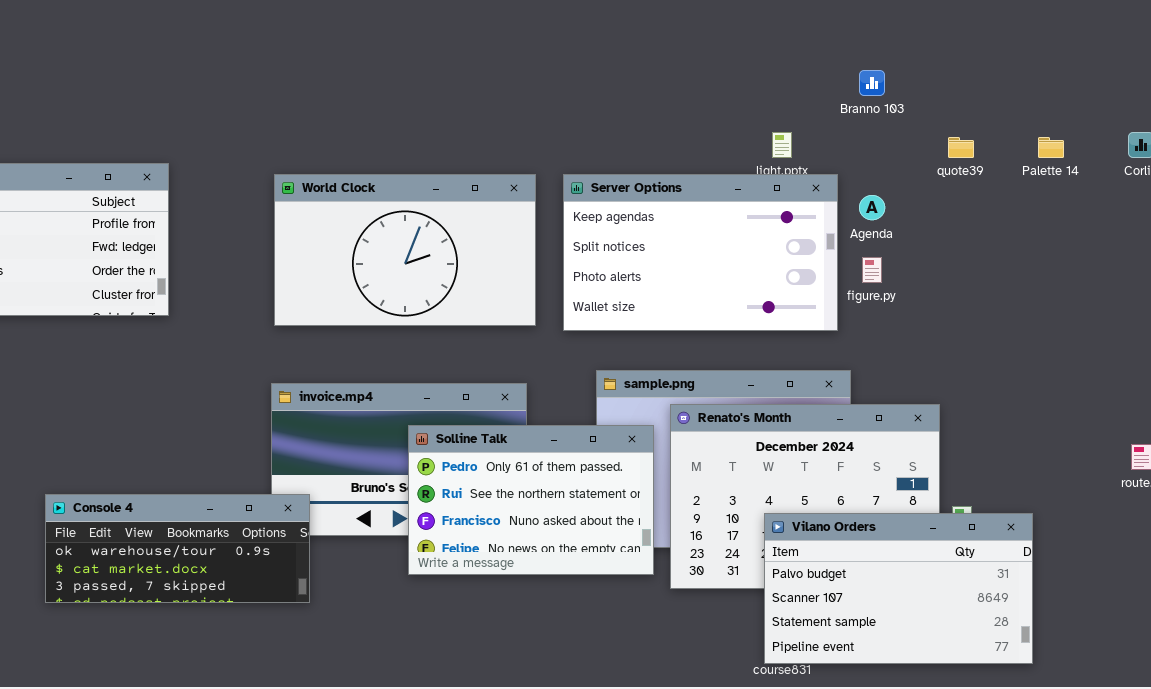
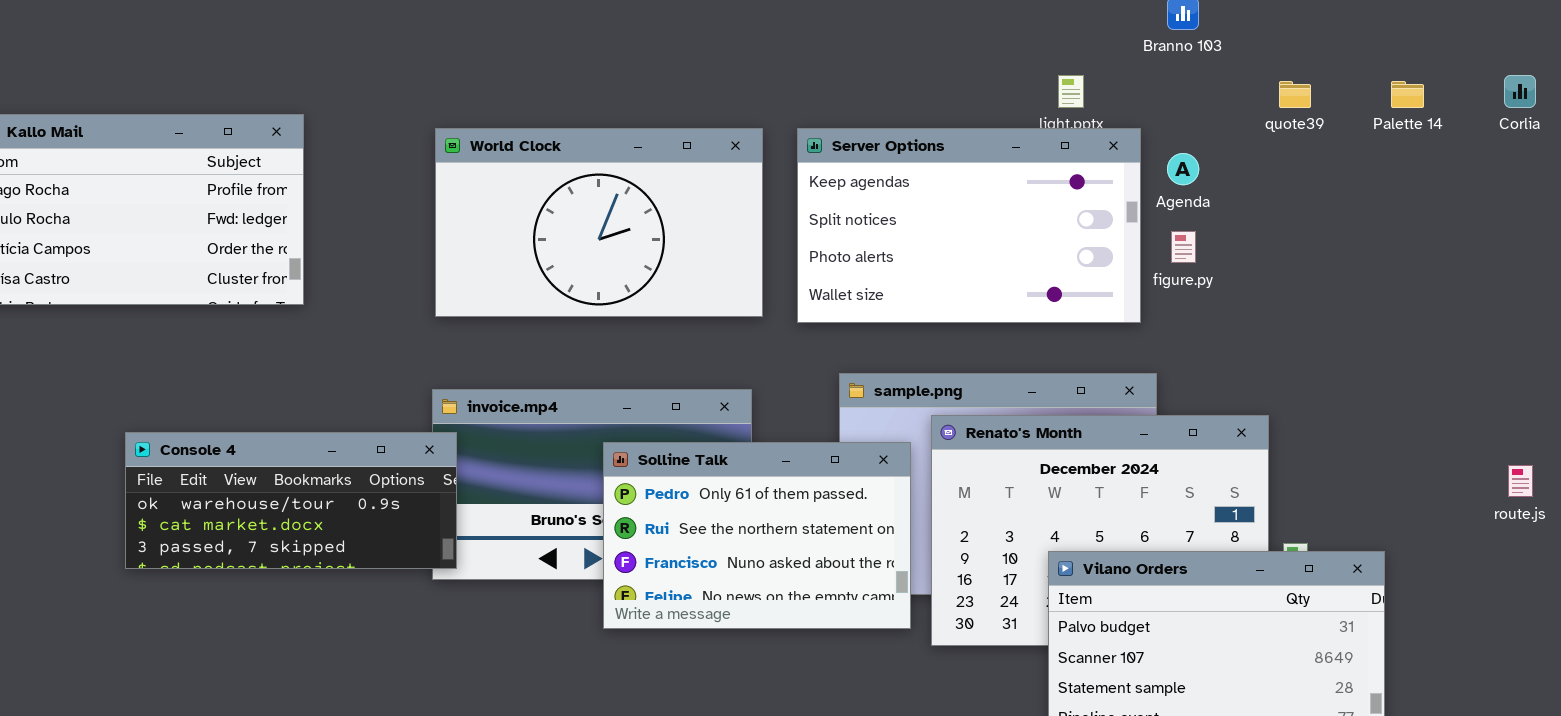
Console 4: [45,494,310,603] -> [125,432,457,569], moved

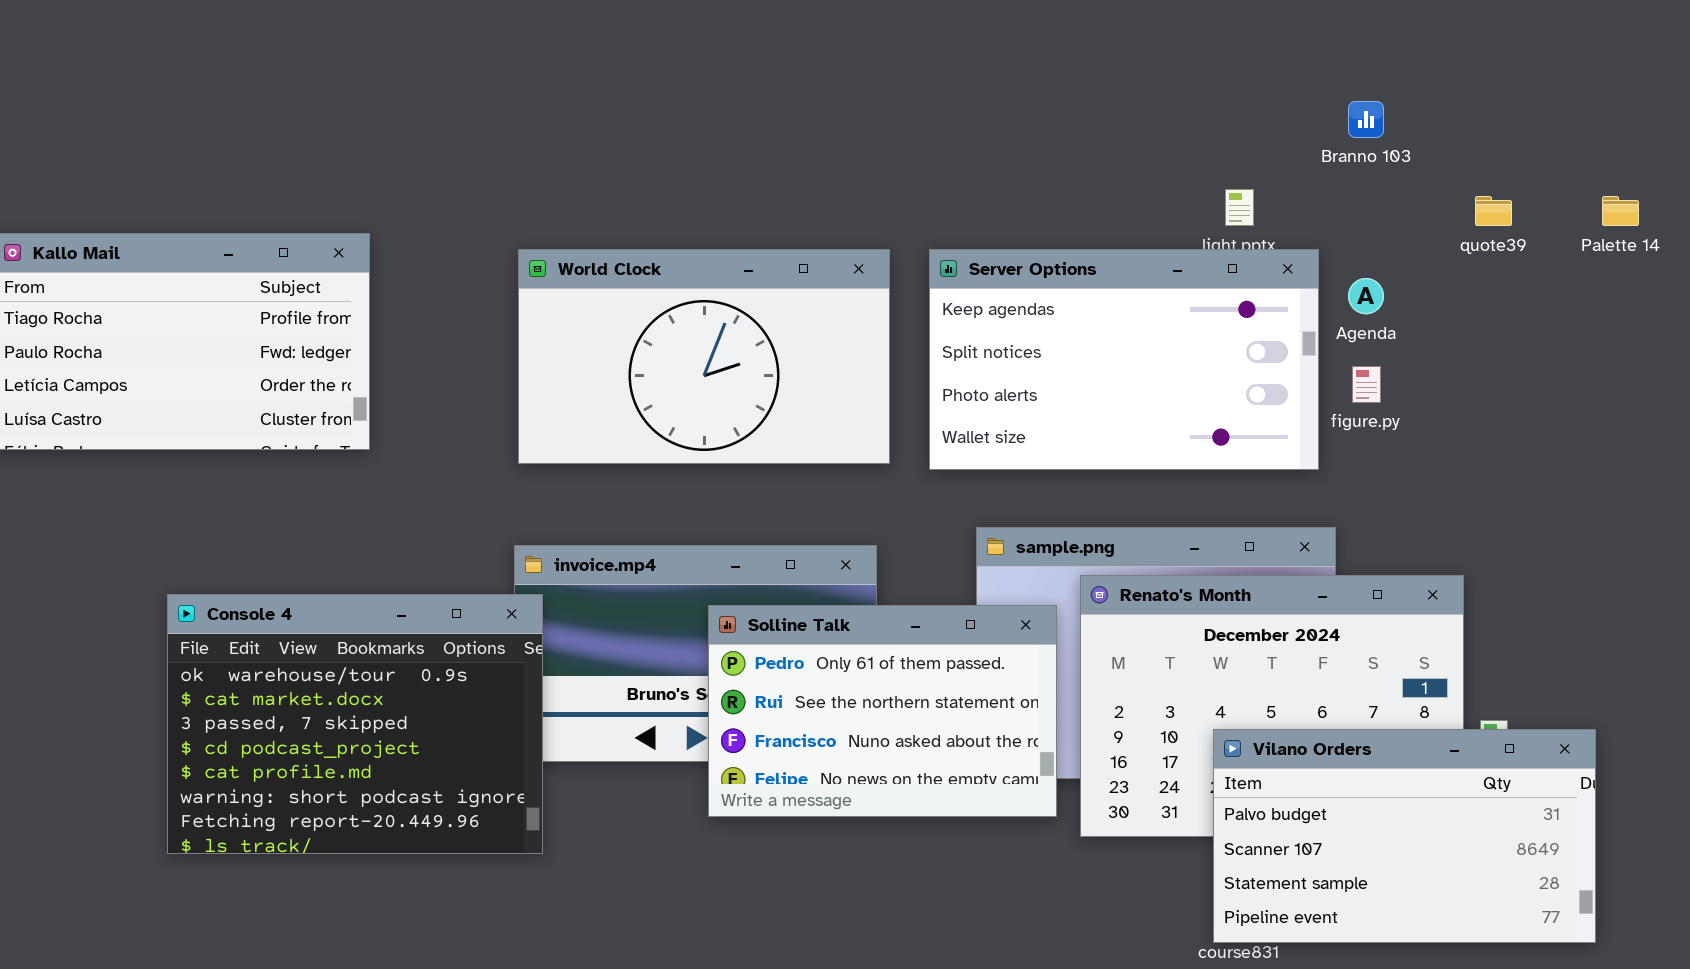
Console 4: [125,432,457,569] -> [167,594,543,854], resized

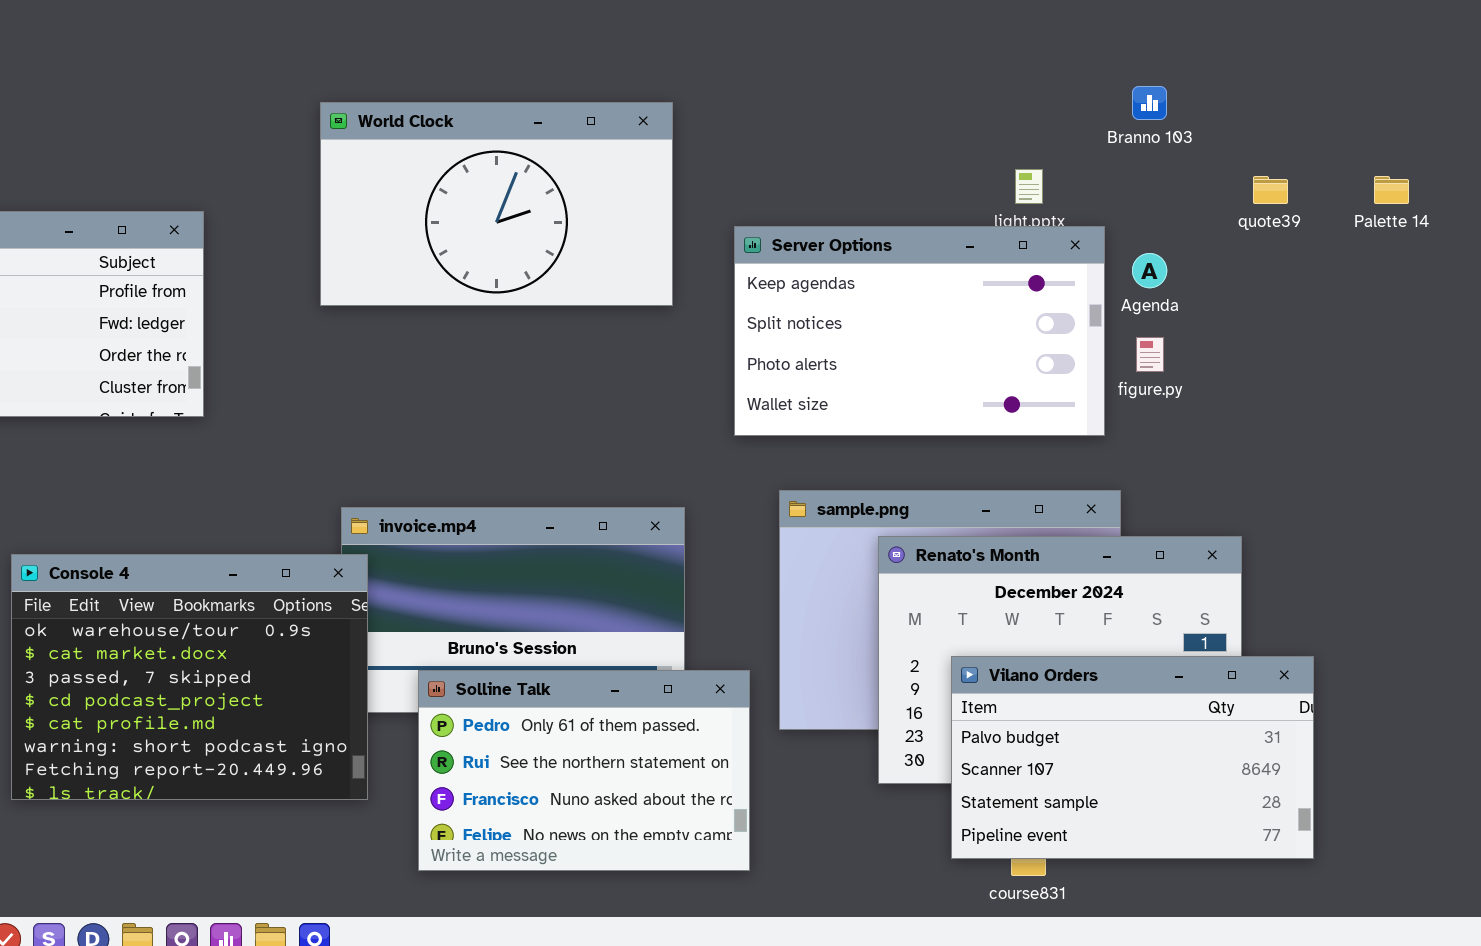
World Clock: [518,249,890,464] -> [320,102,673,306], moved
Solline Talk: [708,605,1057,817] -> [418,670,750,871], moved
Vilano Orders: [1213,729,1596,943] -> [951,656,1314,859], moved

